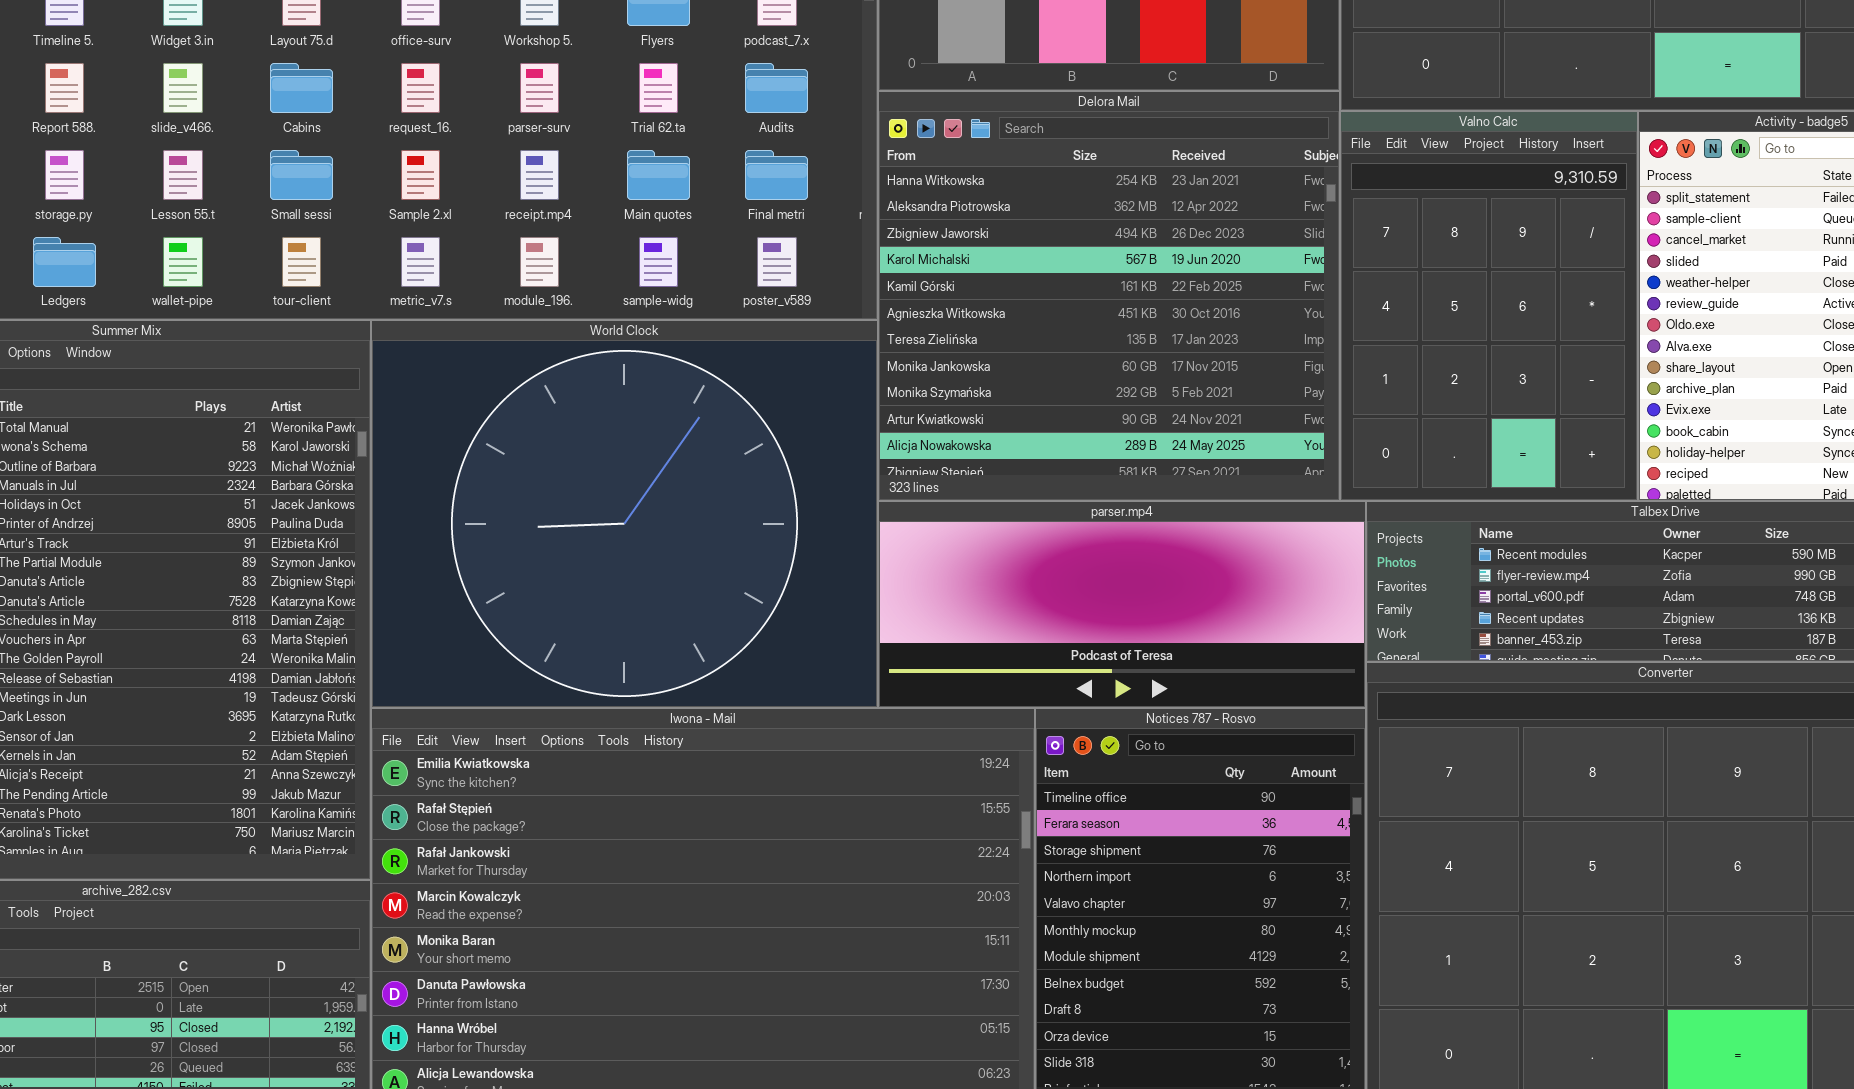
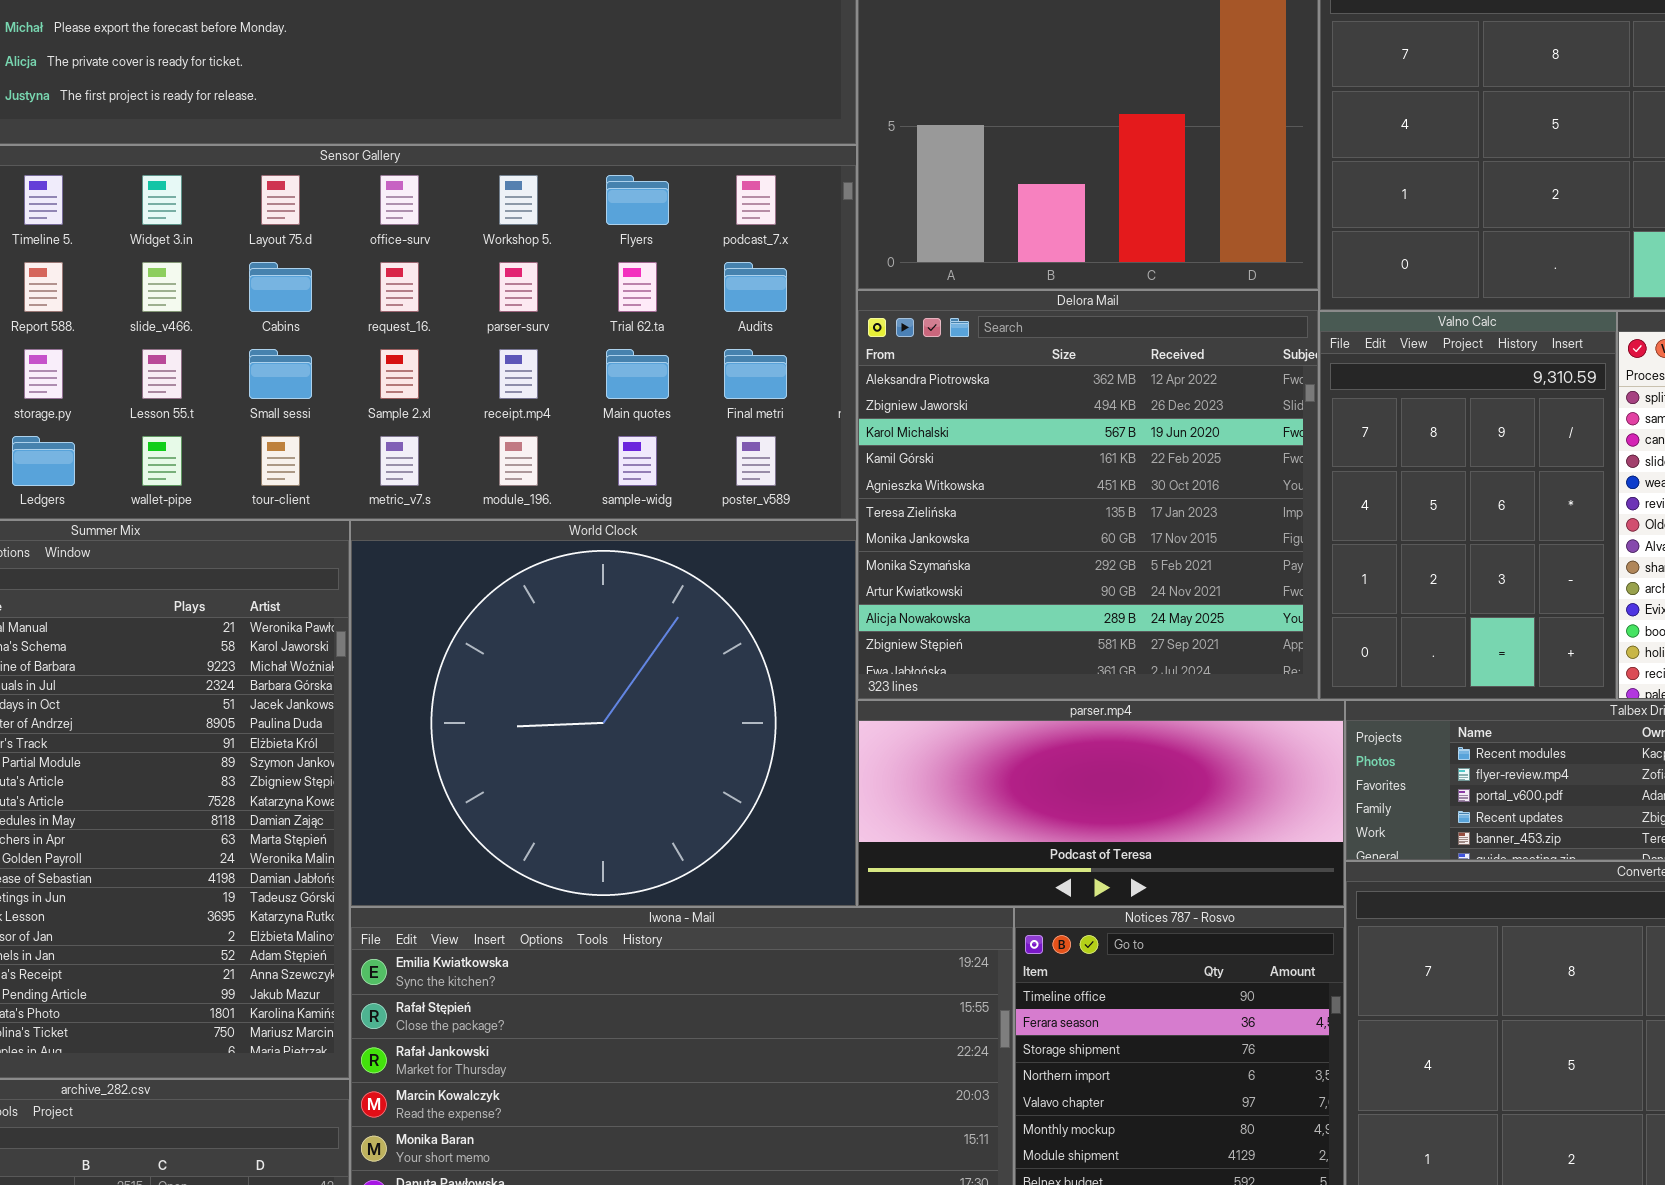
Delora Mail: [878,91,1340,501] -> [857,290,1319,700], scrolled down 1 row

